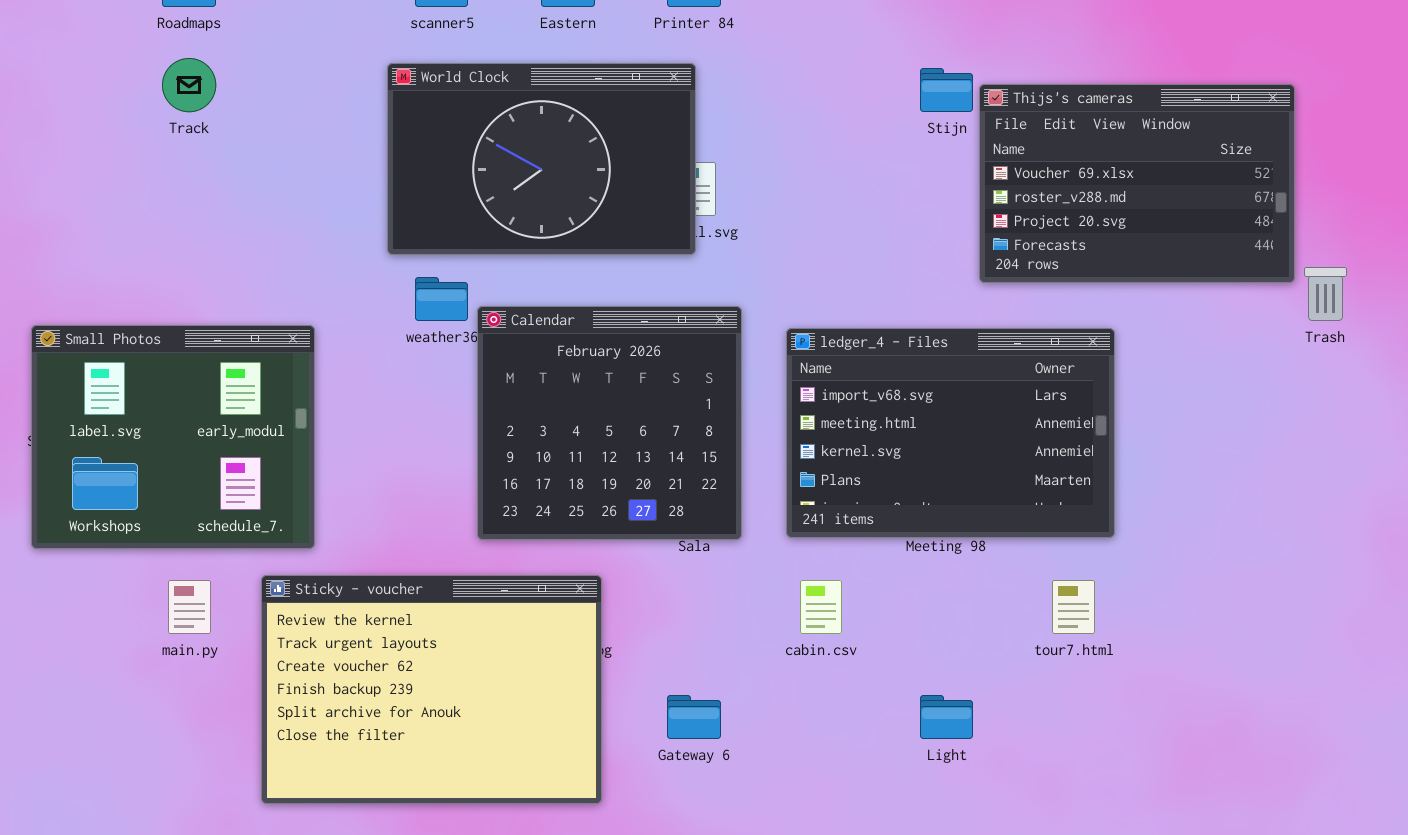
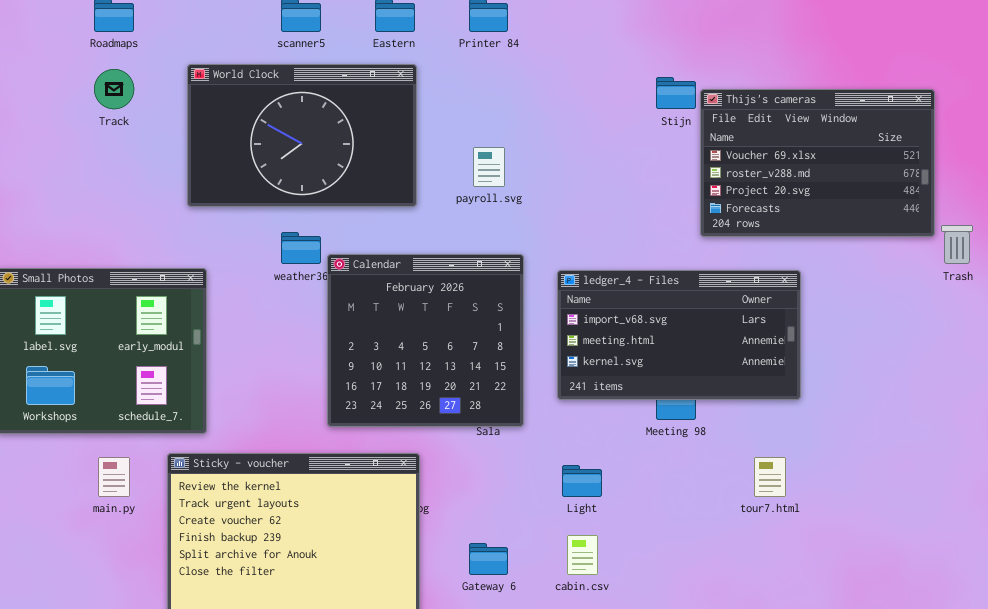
World Clock: [387,63,696,255] -> [187,64,417,207], moved
ledger_4 - Files: [786,328,1115,538] -> [557,270,801,400], resized
cabin.csv: [800,580,842,634] -> [567,535,598,575], moved
Light: [920,695,973,739] -> [562,465,602,497], moved

